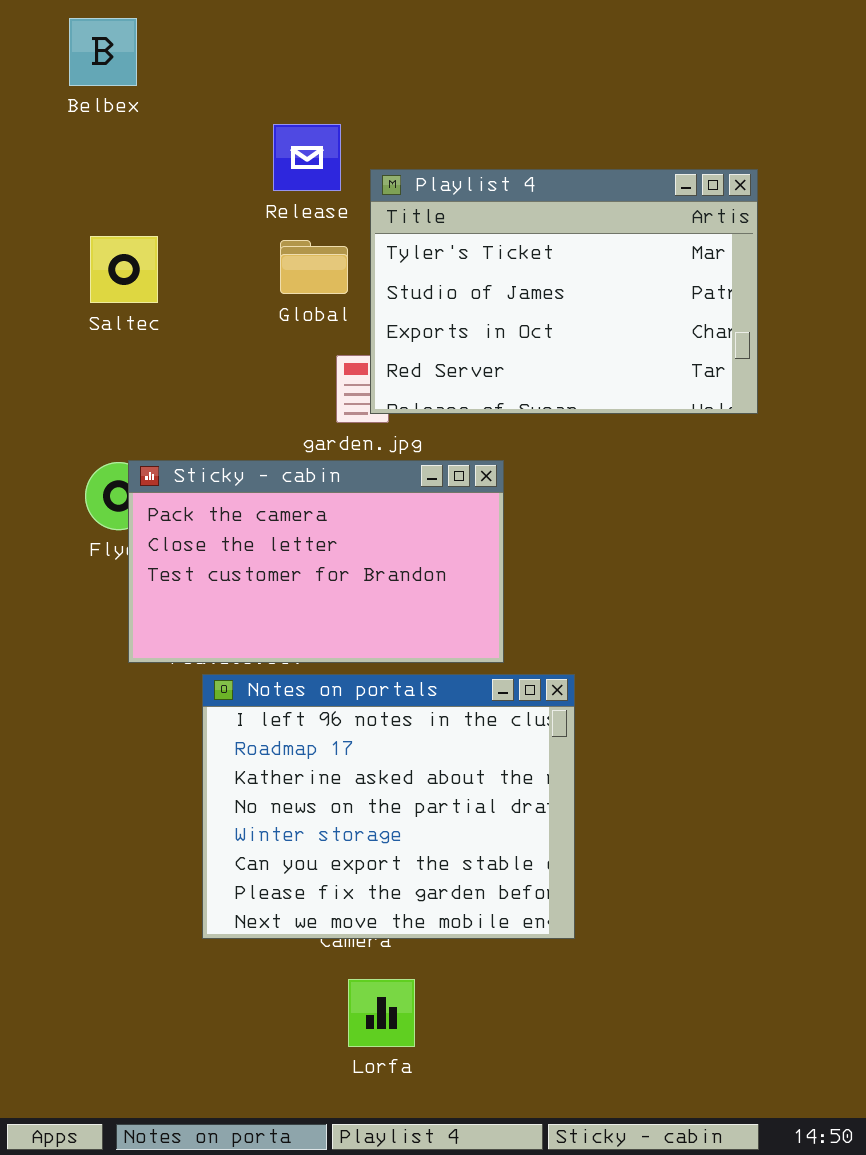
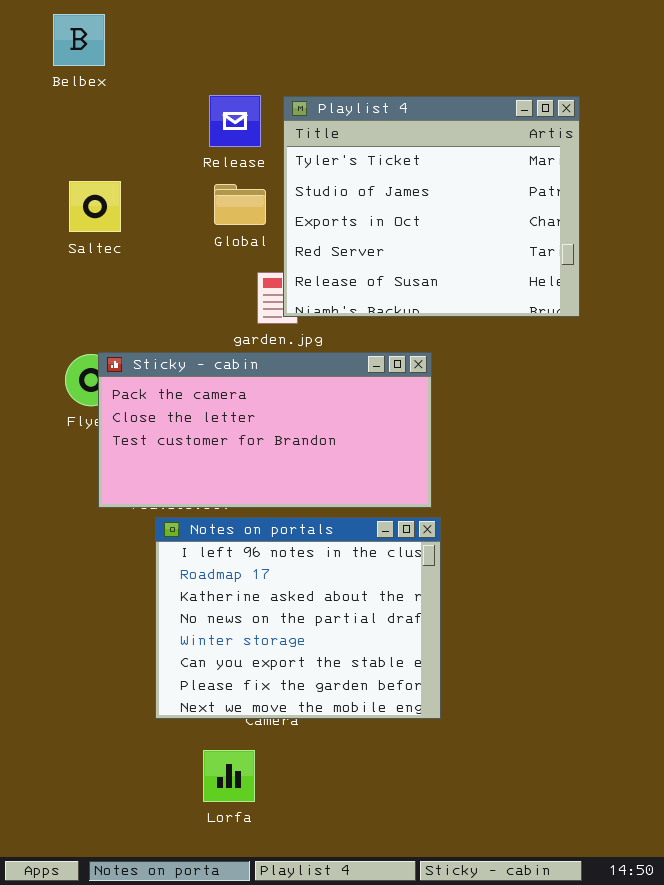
Playlist 4: [370,169,758,414] -> [283,96,580,317], resized
Sticky - cabin: [128,460,504,663] -> [98,352,432,508], resized
Lorfa: [348,979,415,1047] -> [203,750,255,802], moved

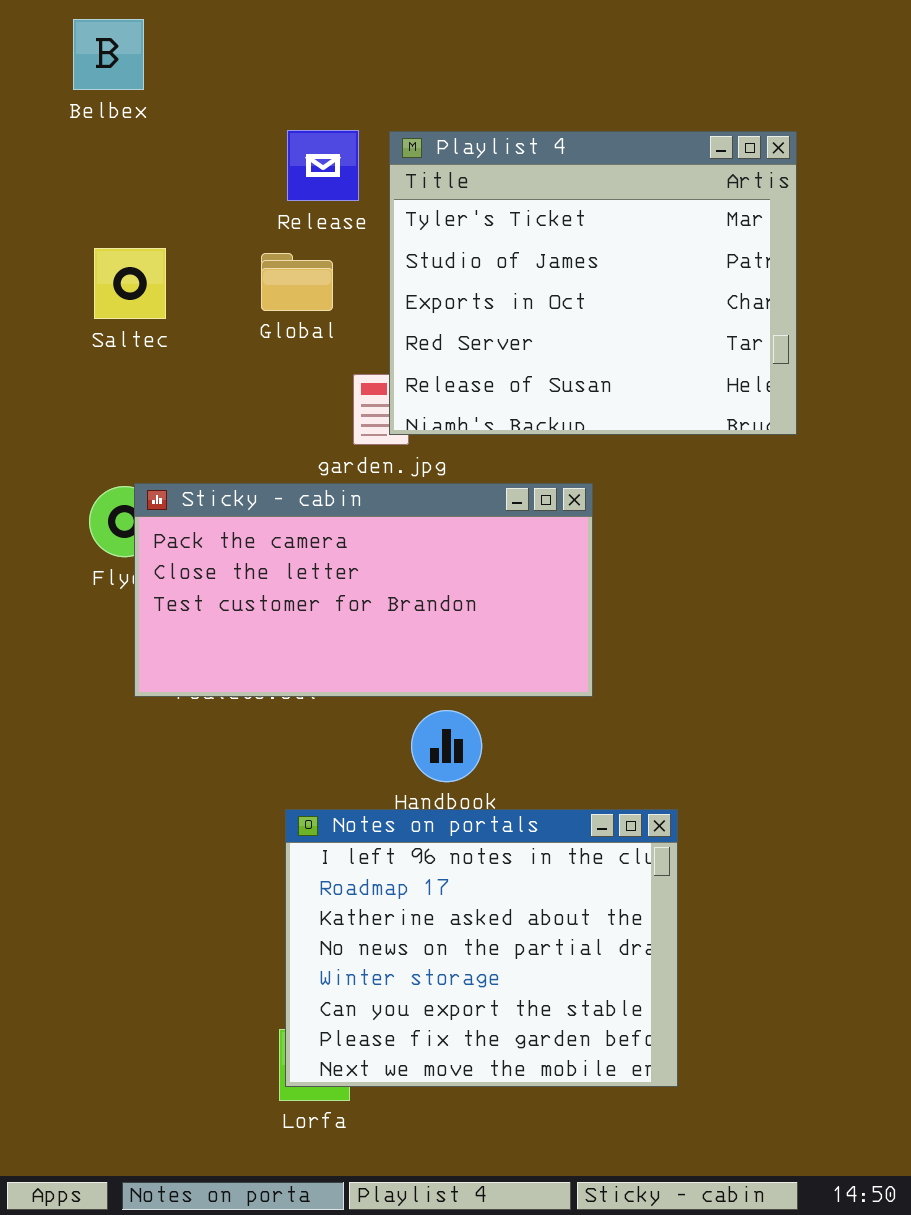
Global: [214,184,266,225] -> [261,253,333,311], moved
Notes on portals: [155,517,441,719] -> [285,809,678,1087], moved

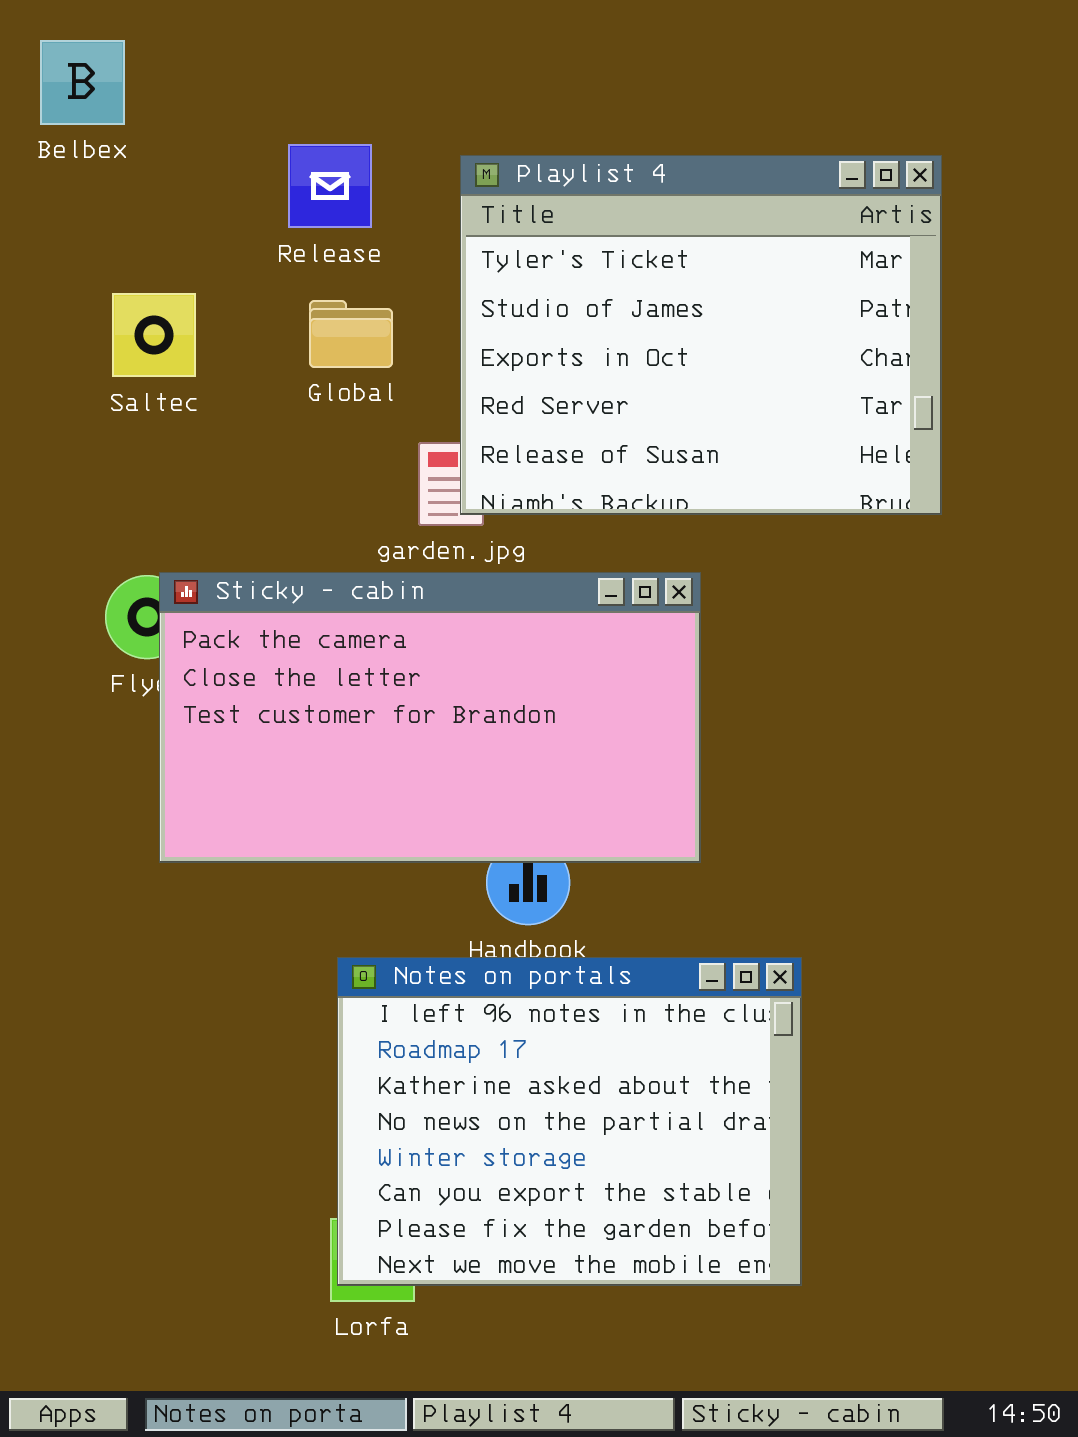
Belbex: [73,19,144,90] -> [40,40,125,125], moved
Release: [287,130,359,201] -> [288,144,372,228], moved
Sticky - cabin: [134,483,593,697] -> [159,572,701,863], resized

